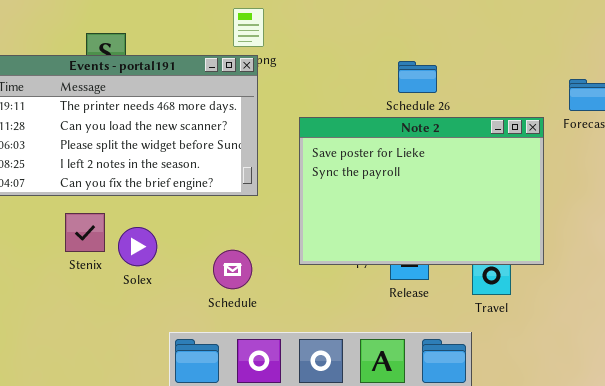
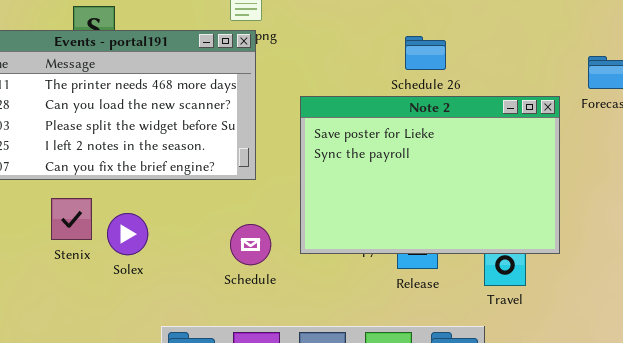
Schedule: [213,250,252,289] -> [230,224,271,265], moved

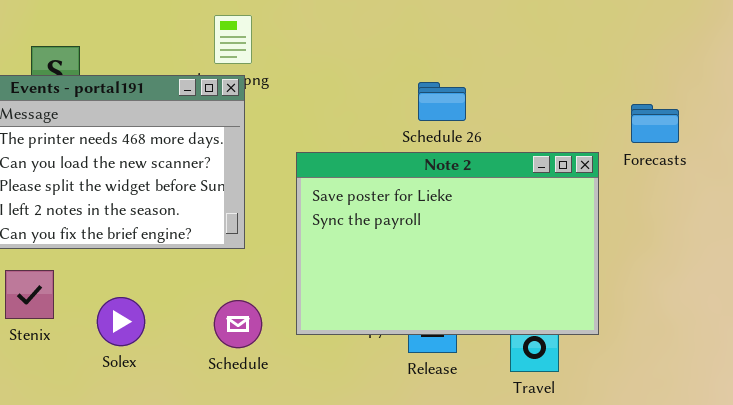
Solex: [107,213,148,255] -> [97,297,145,346], moved

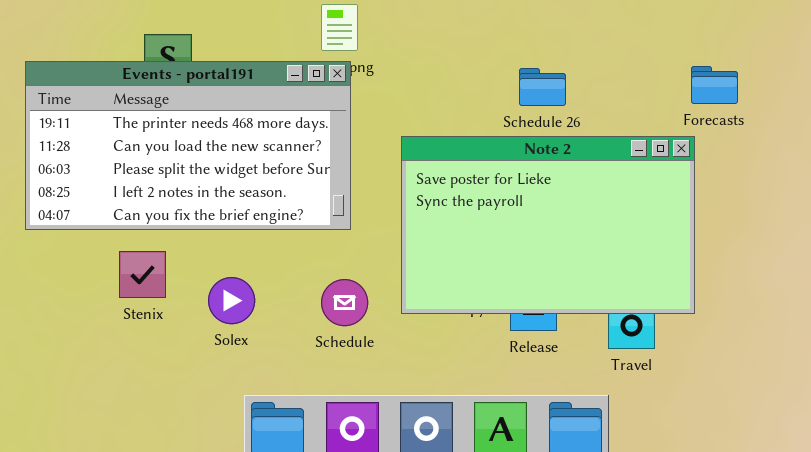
Forecasts: [631,104,679,143] -> [691,66,738,104], moved

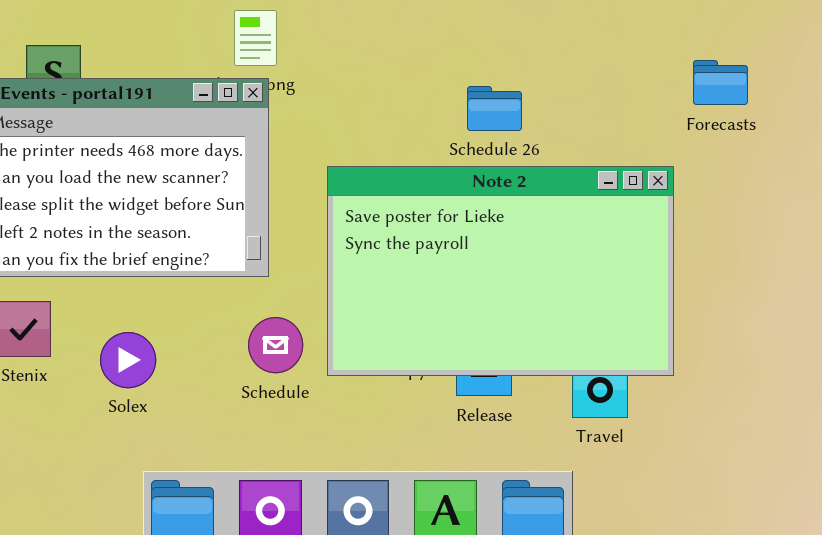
Forecasts: [691,66,738,104] -> [693,60,748,105], moved
Schedule: [321,279,368,326] -> [248,317,303,373], moved

